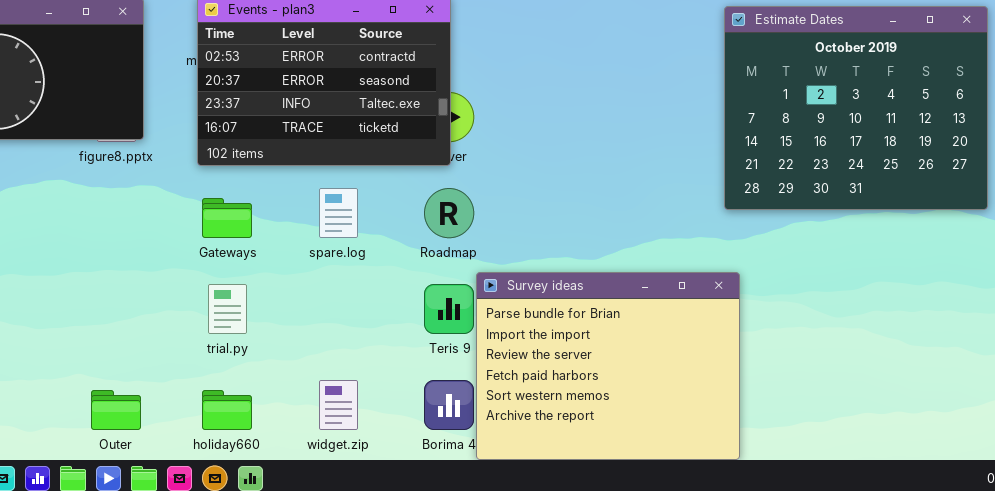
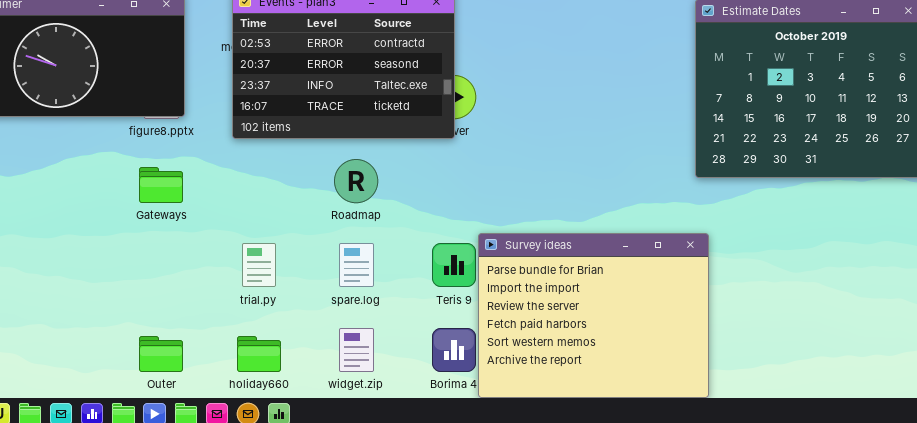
spare.log: [319,188,358,238] -> [339,243,374,287], moved
Roadmap: [424,188,474,238] -> [334,159,378,203], moved
Gateways: [202,198,252,238] -> [139,167,183,203], moved

